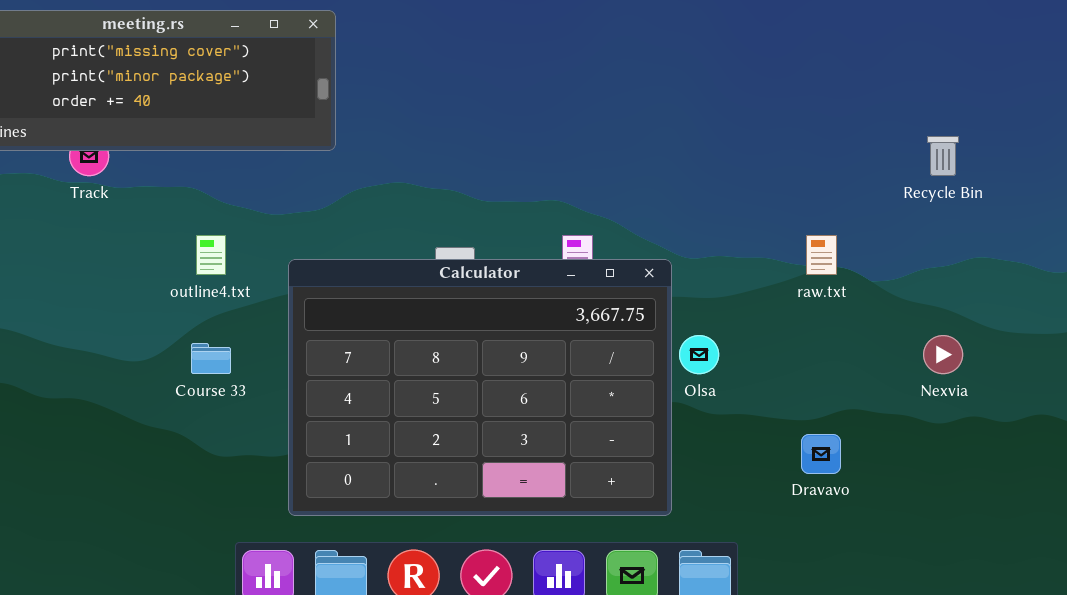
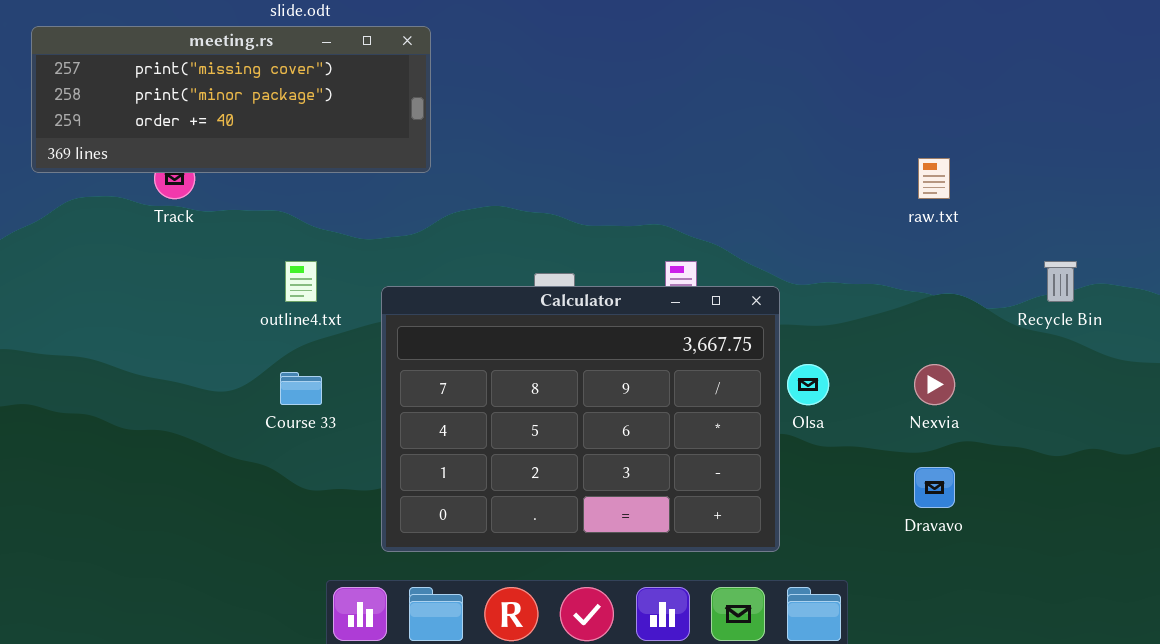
Recycle Bin: [927,136,959,176] -> [1044,261,1077,302], moved
raw.txt: [806,235,837,275] -> [918,158,950,199], moved
Nexvia: [923,335,963,374] -> [914,364,955,405], moved

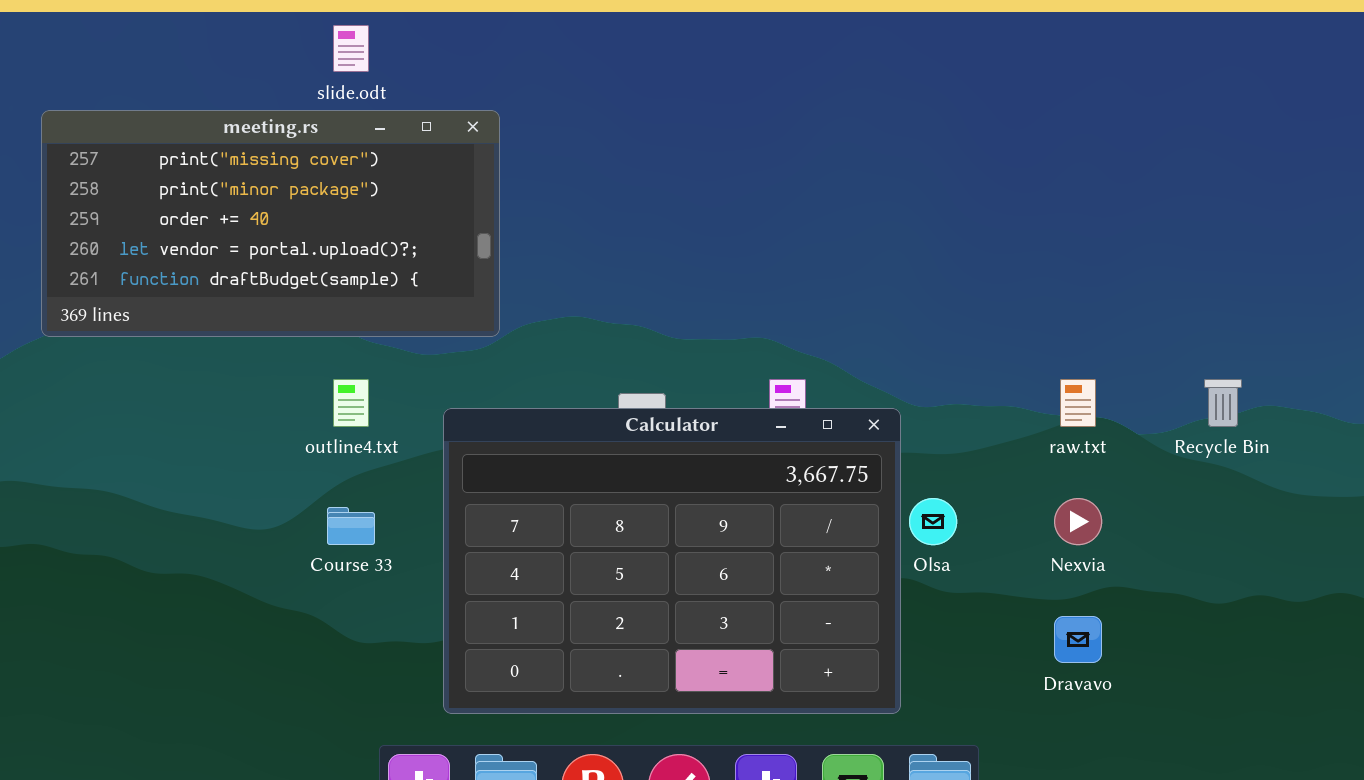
meeting.rs: [31,26,431,173] -> [41,110,500,337], resized
raw.txt: [918,158,950,199] -> [1060,379,1096,427], moved

